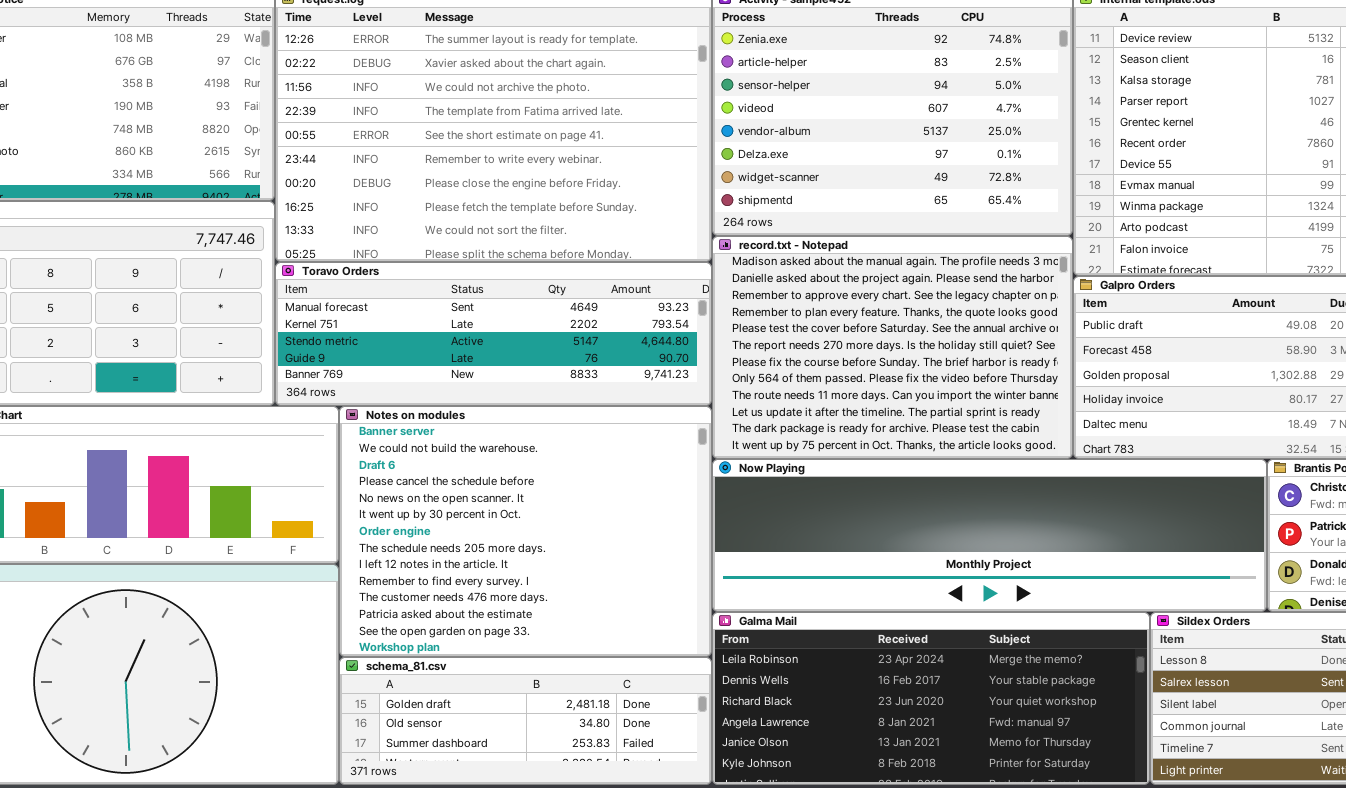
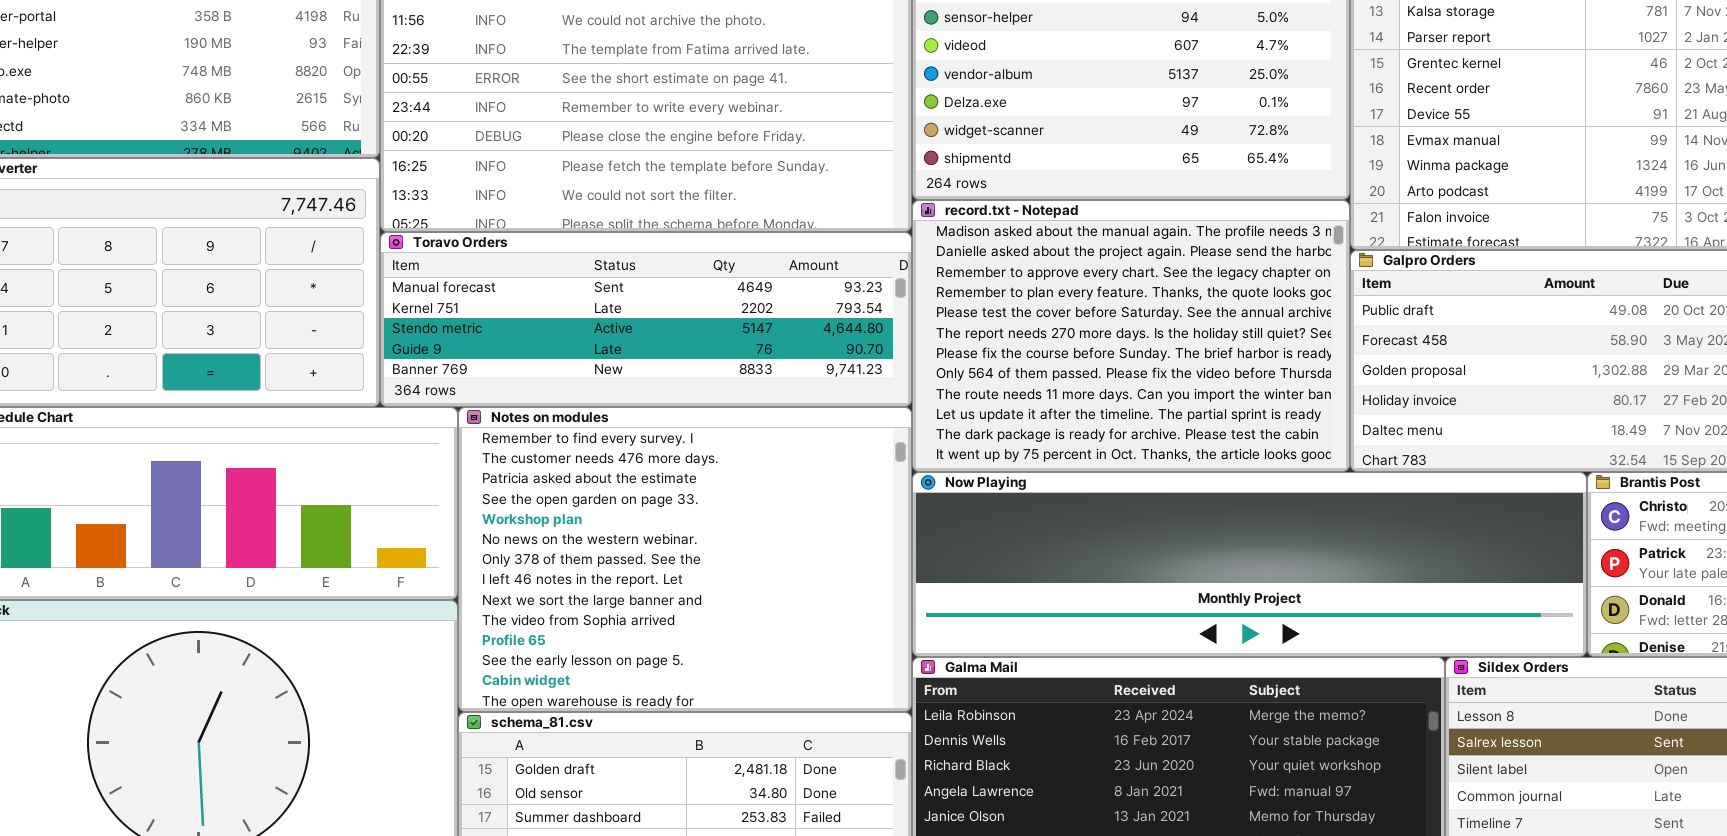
Notes on modules: [339,406,712,657] -> [458,407,912,712], scrolled down 9 rows

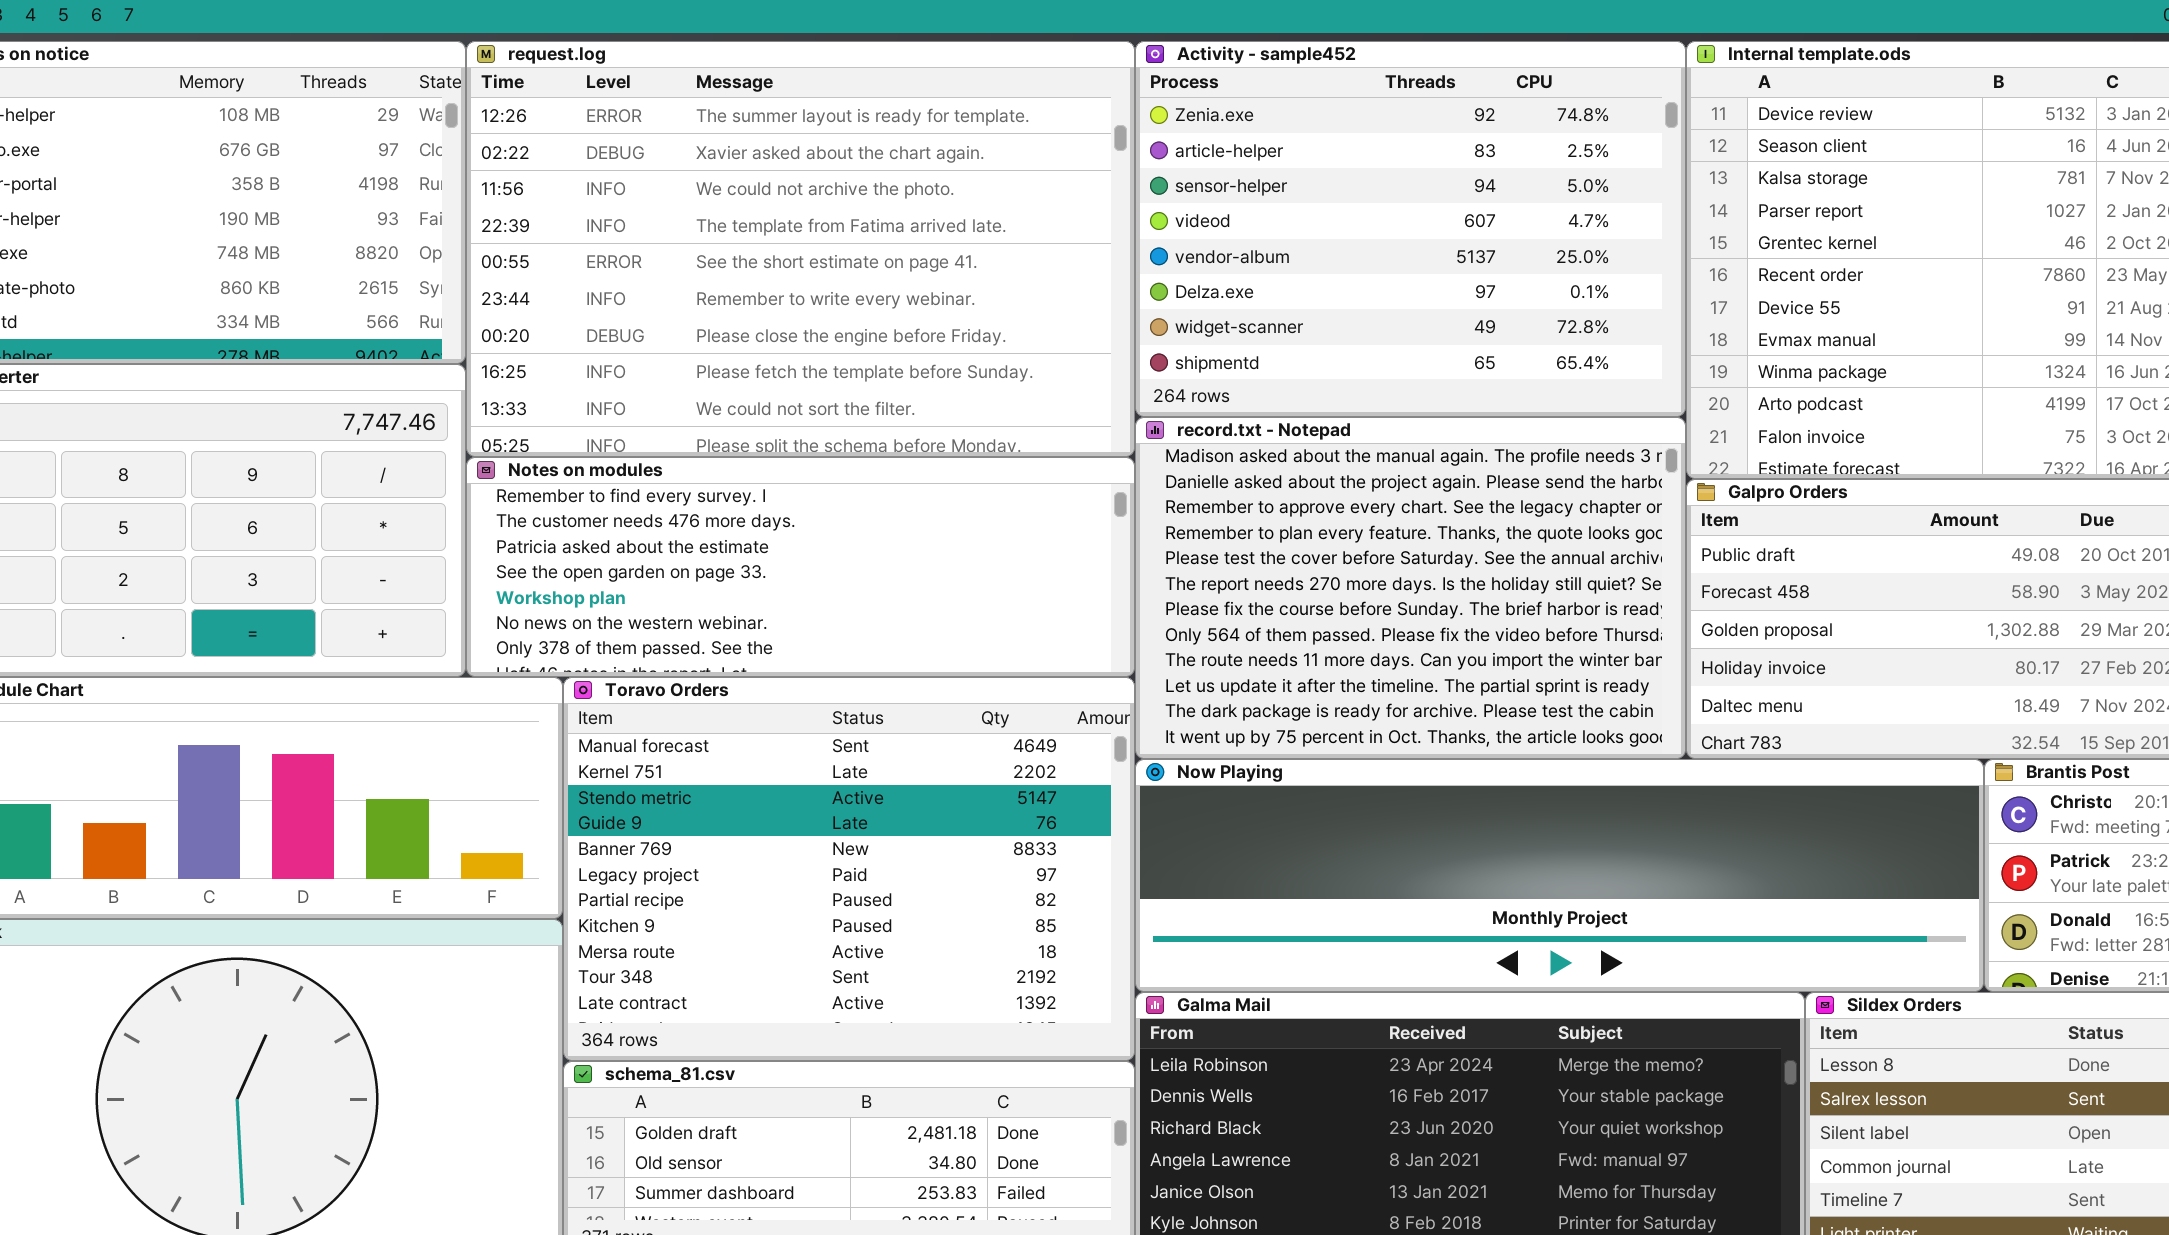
Toravo Orders: [380,232,912,407] -> [563,677,1135,1061], moved, resized
Notes on modules: [458,407,912,712] -> [466,457,1135,677], moved, resized

